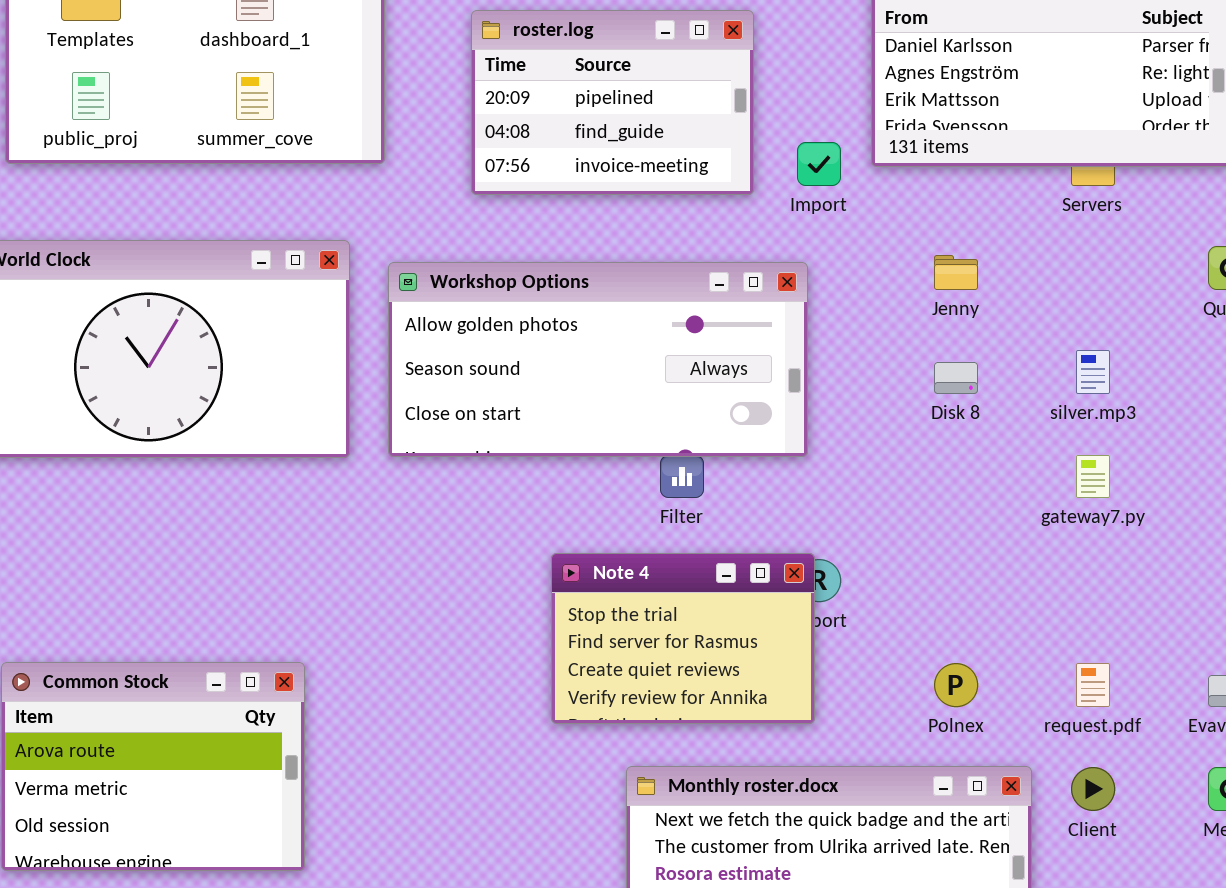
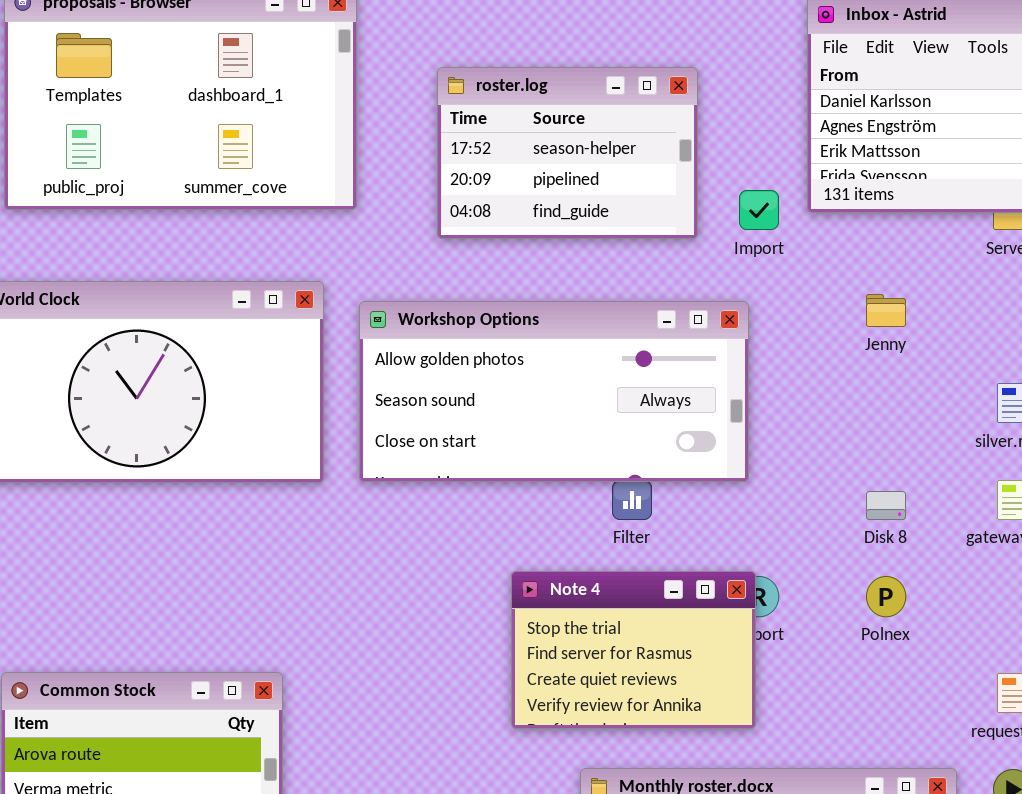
roster.log: [471,10,754,195] -> [437,67,698,239], scrolled up 1 row
Disk 8: [934,362,978,394] -> [866,491,906,520], moved
Polnex: [934,663,978,707] -> [866,576,906,617], moved

